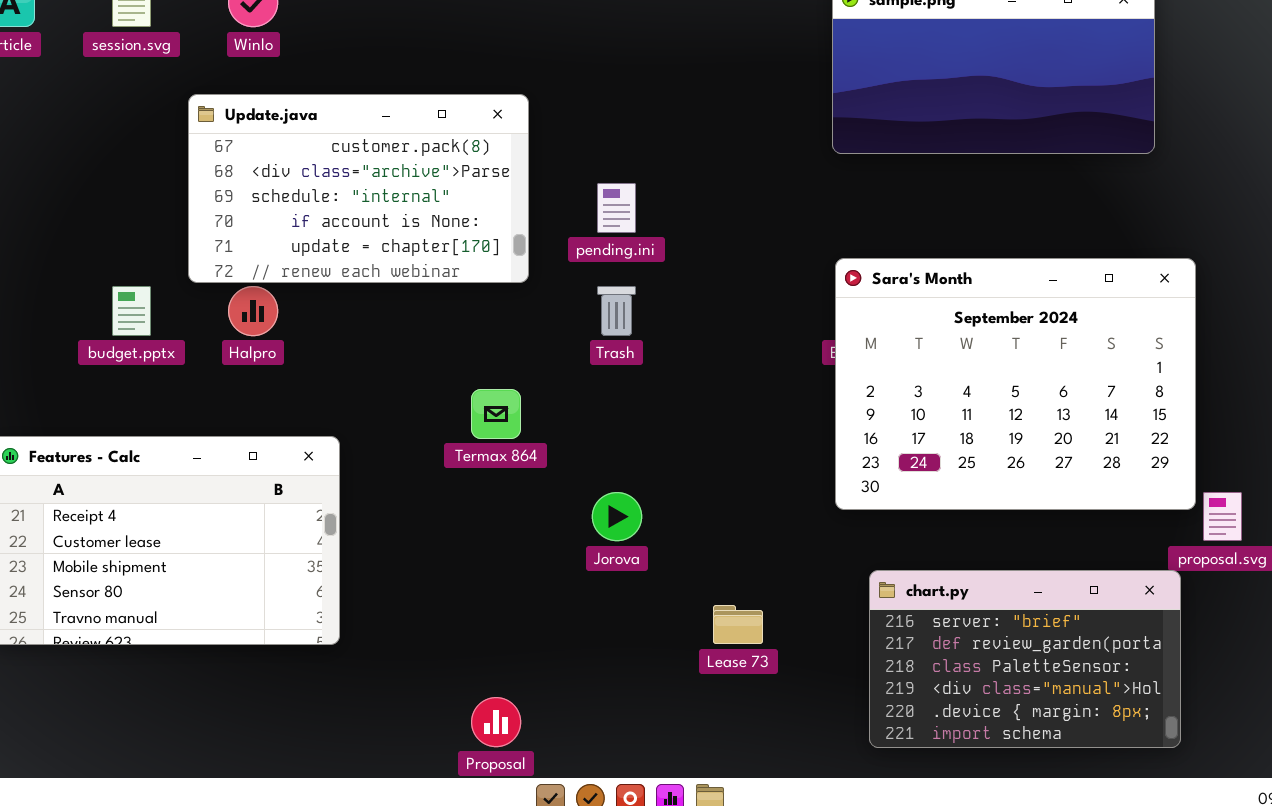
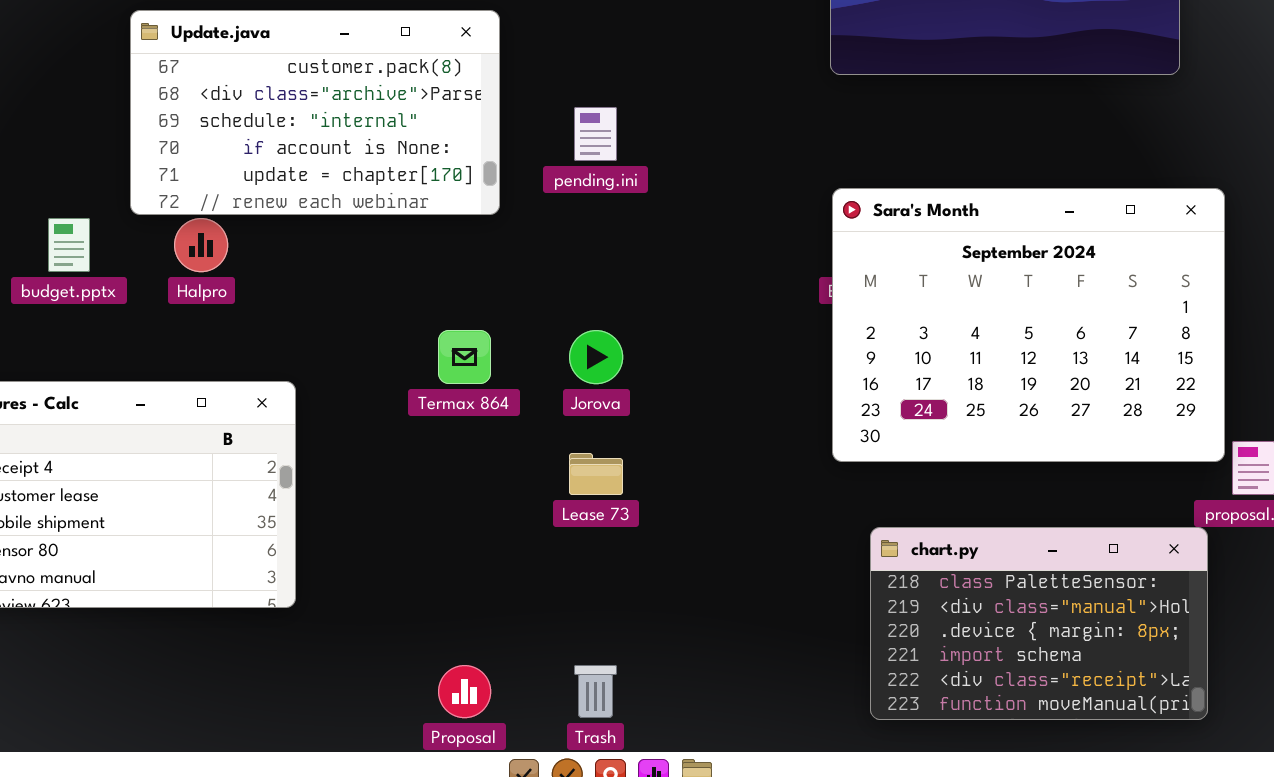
Trash: [597,286,636,336] -> [574,665,617,718], moved
Jorova: [592,492,642,541] -> [569,330,623,384], moved
chart.py: [869,570,1181,748] -> [870,527,1208,720], scrolled down 2 rows
Lease 73: [713,605,763,644] -> [569,453,623,495], moved

